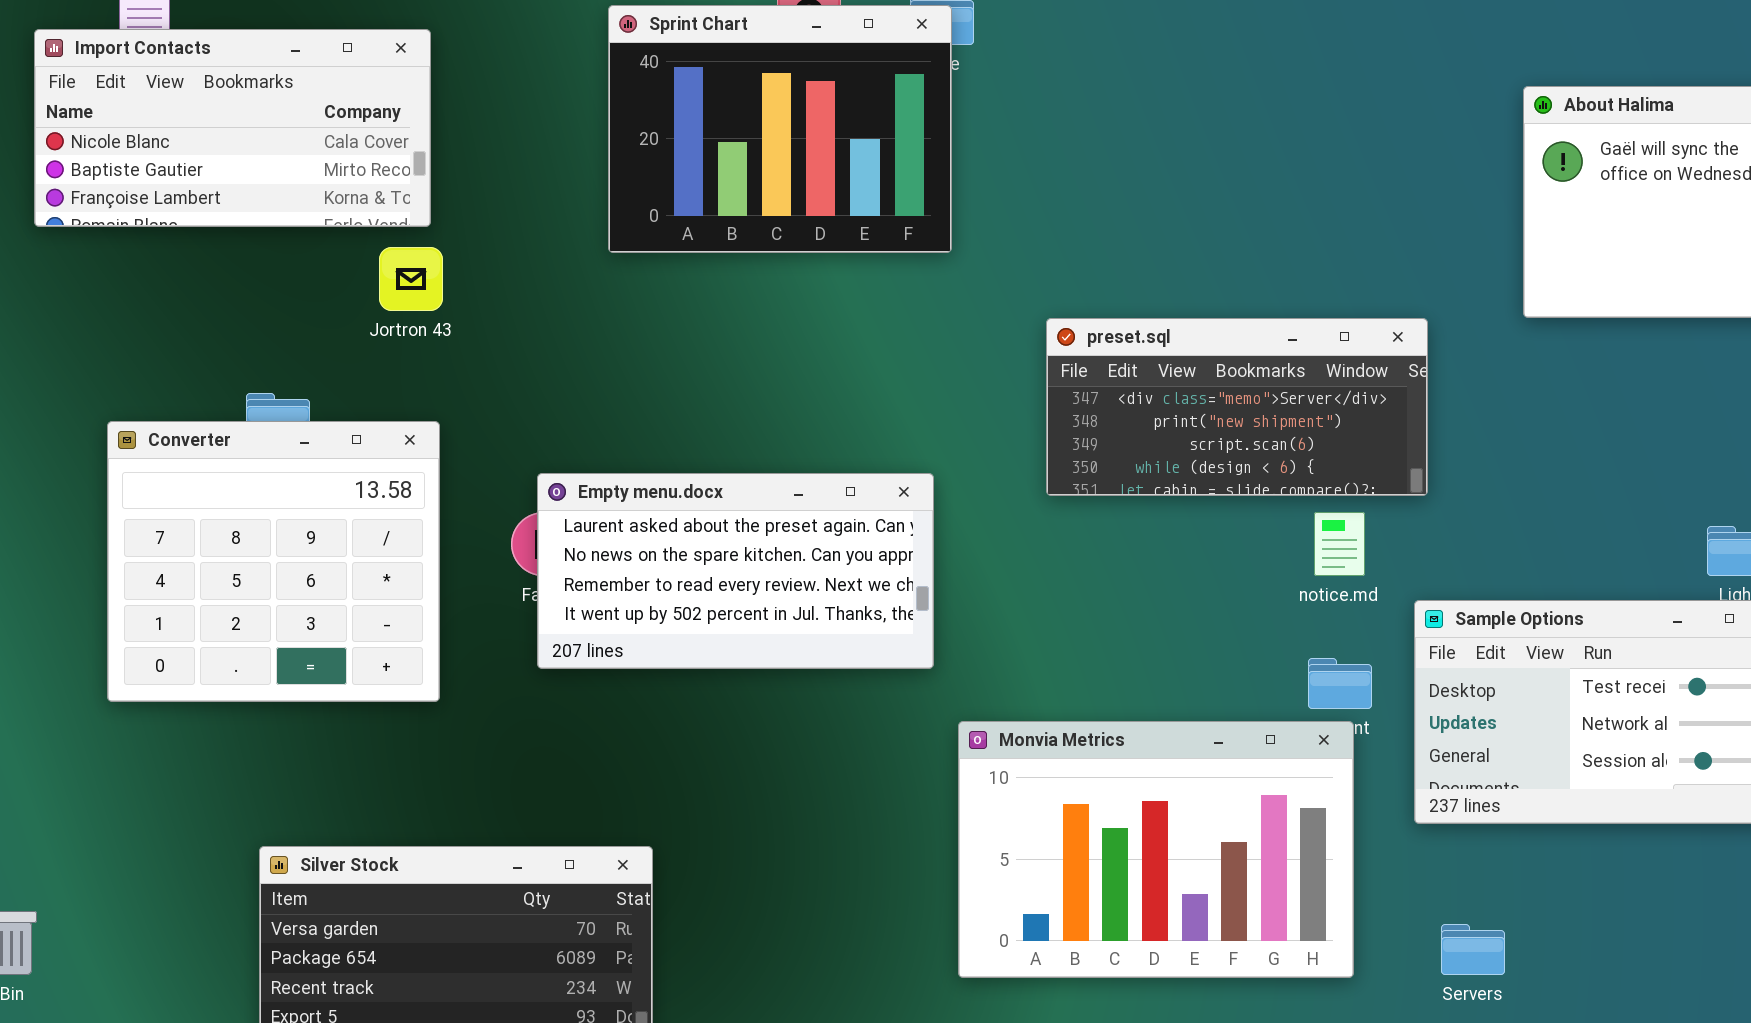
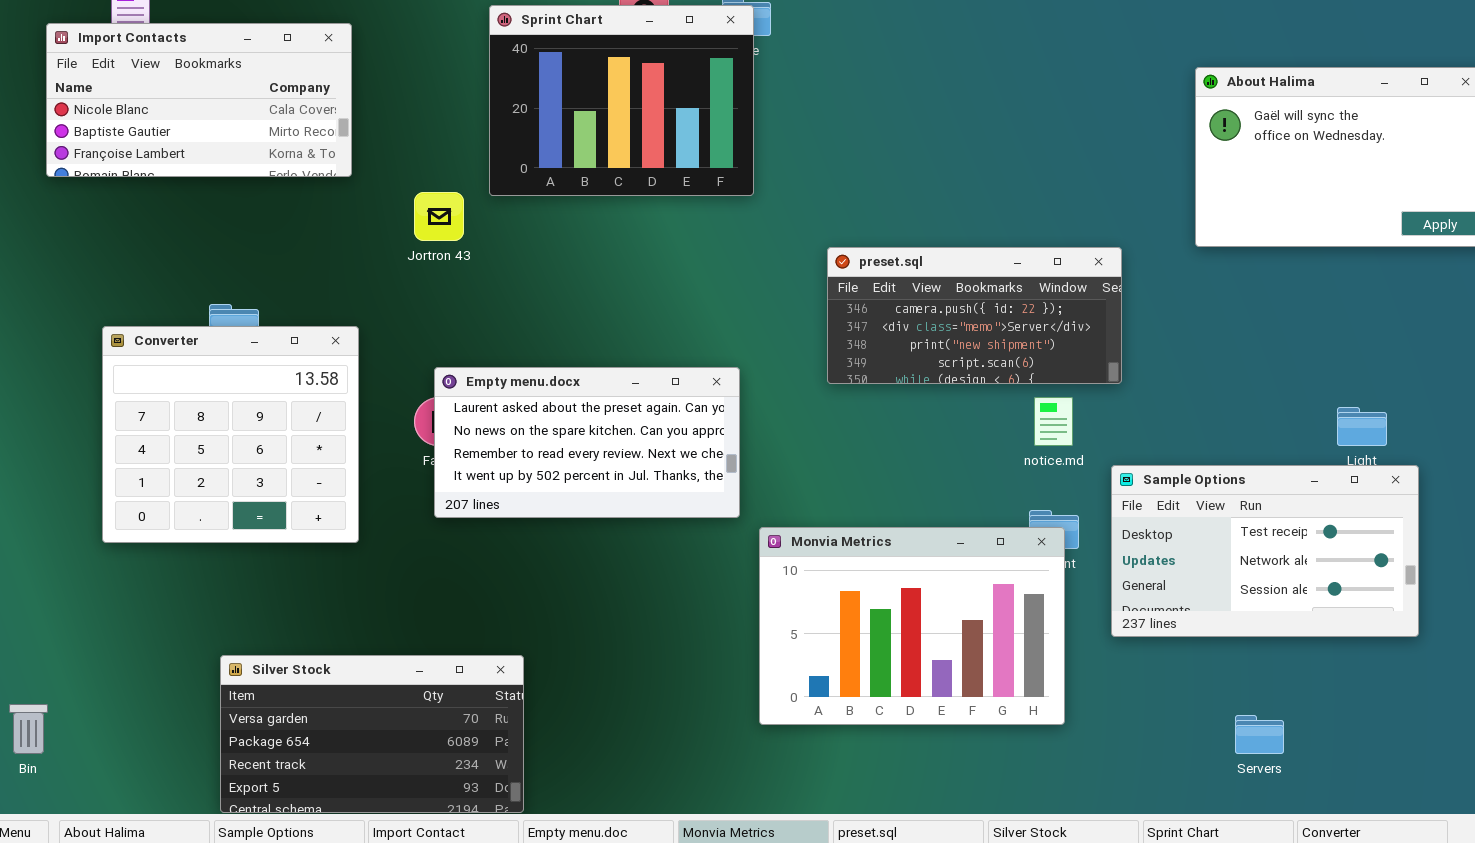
Jortron 43: [379,247,443,311] -> [414,192,464,241], moved
preset.sql: [1046,318,1428,496] -> [827,247,1122,384], scrolled up 1 row
Monvia Metrics: [958,721,1354,978] -> [759,527,1065,725], moved
Servers: [1441,924,1505,975] -> [1235,715,1284,754], moved

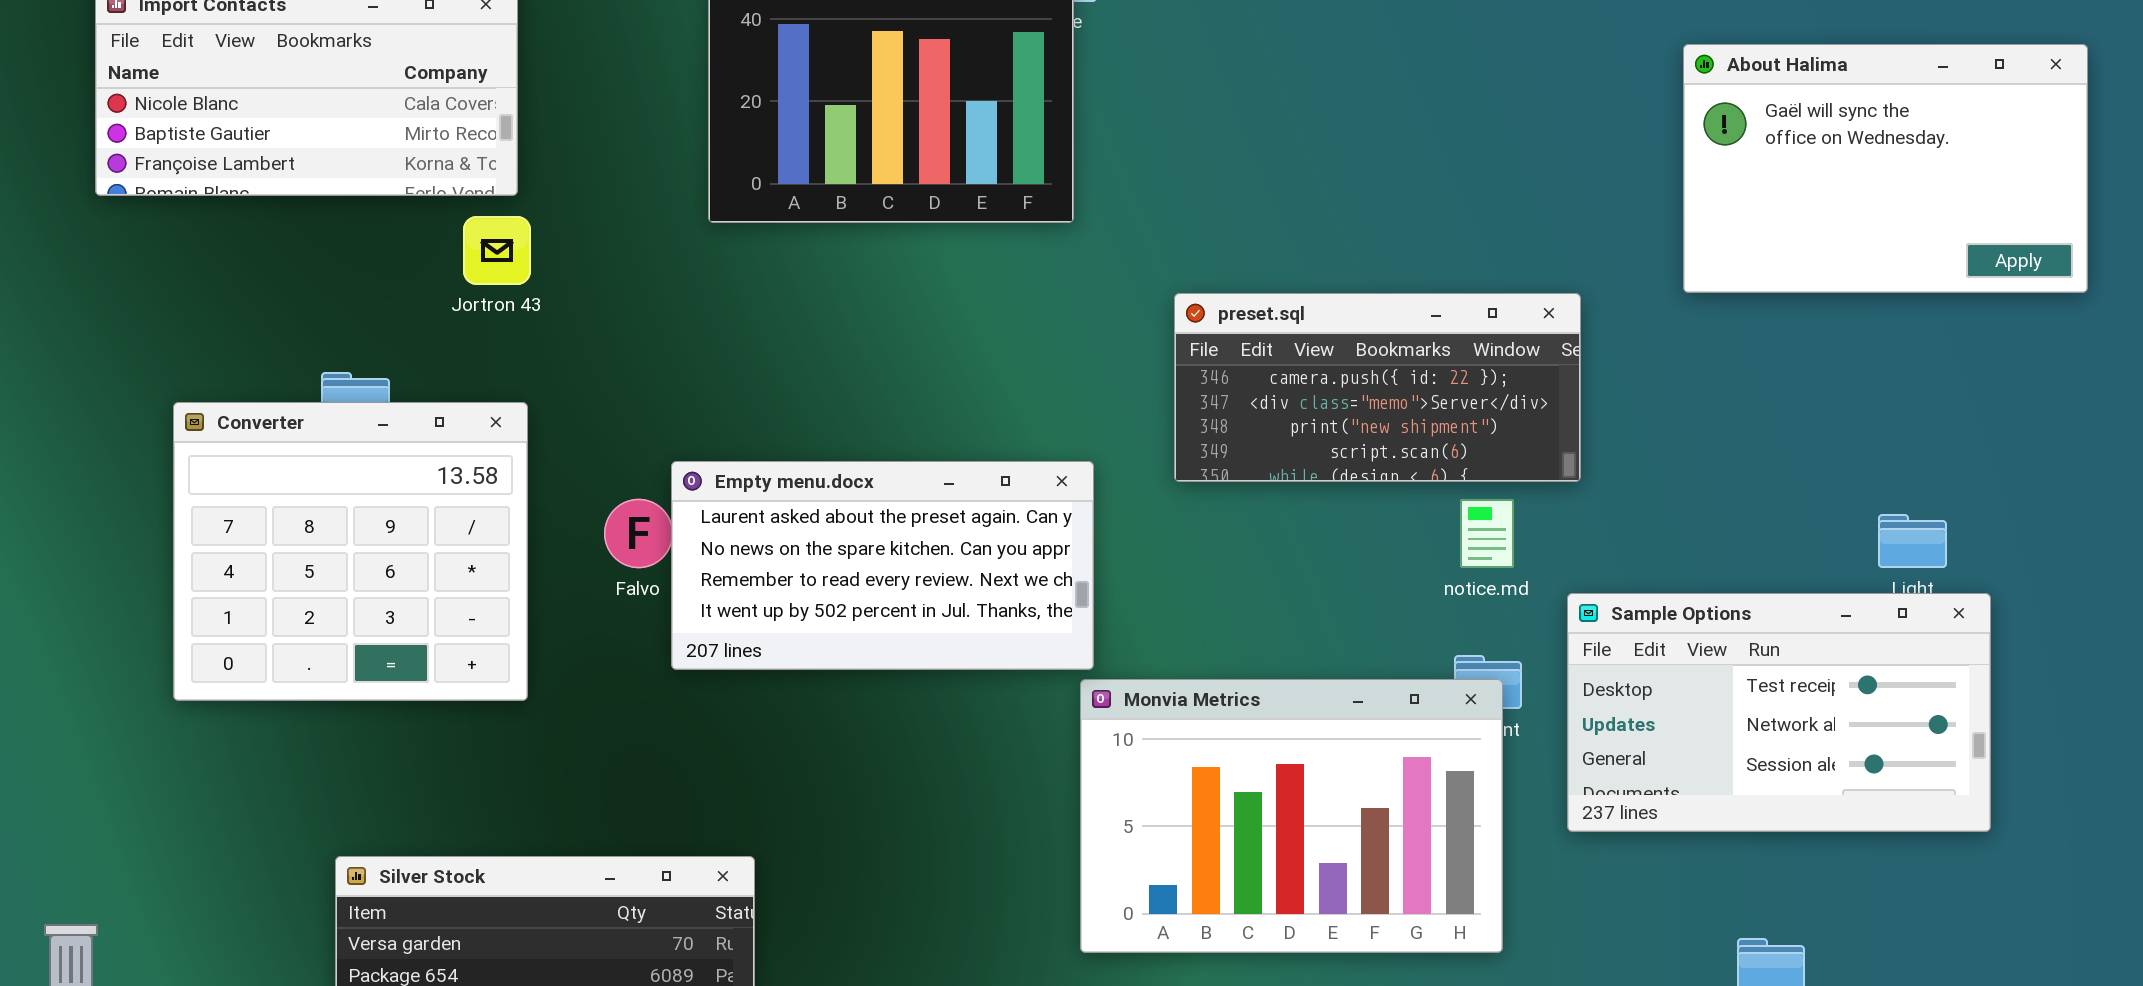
Jortron 43: [414,192,464,241] -> [463,216,531,285], moved
Empty menu.docx: [434,367,740,518] -> [671,461,1094,670], moved

